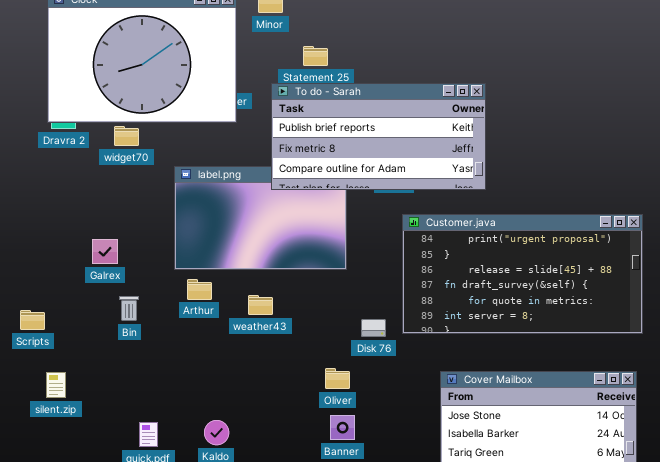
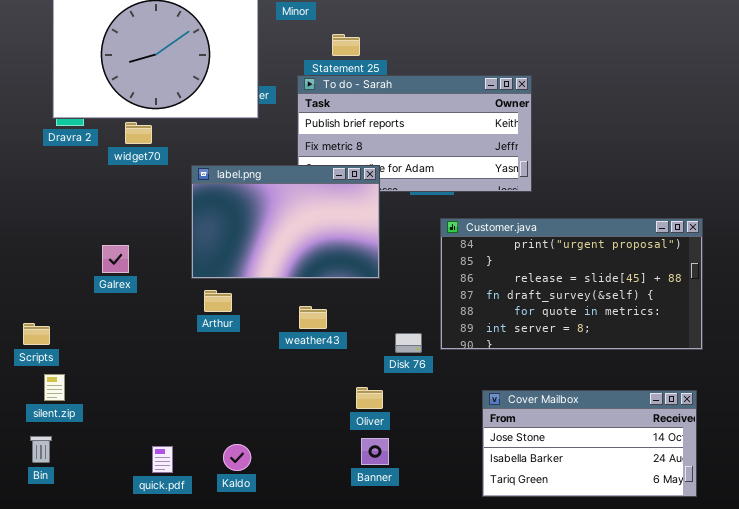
label.png: [174,166,347,270] -> [191,165,380,279], raised
weather43: [248,295,273,315] -> [299,306,327,329], moved
Bin: [119,296,139,321] -> [30,436,52,463], moved
silent.zip: [46,372,66,398] -> [44,374,65,401], moved

